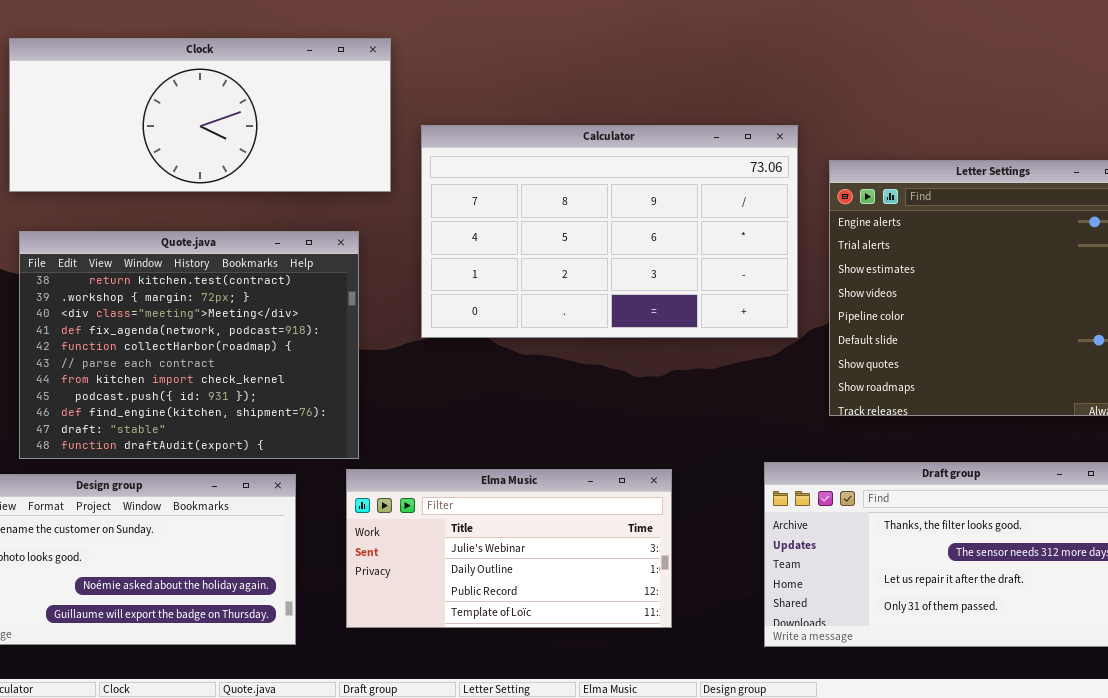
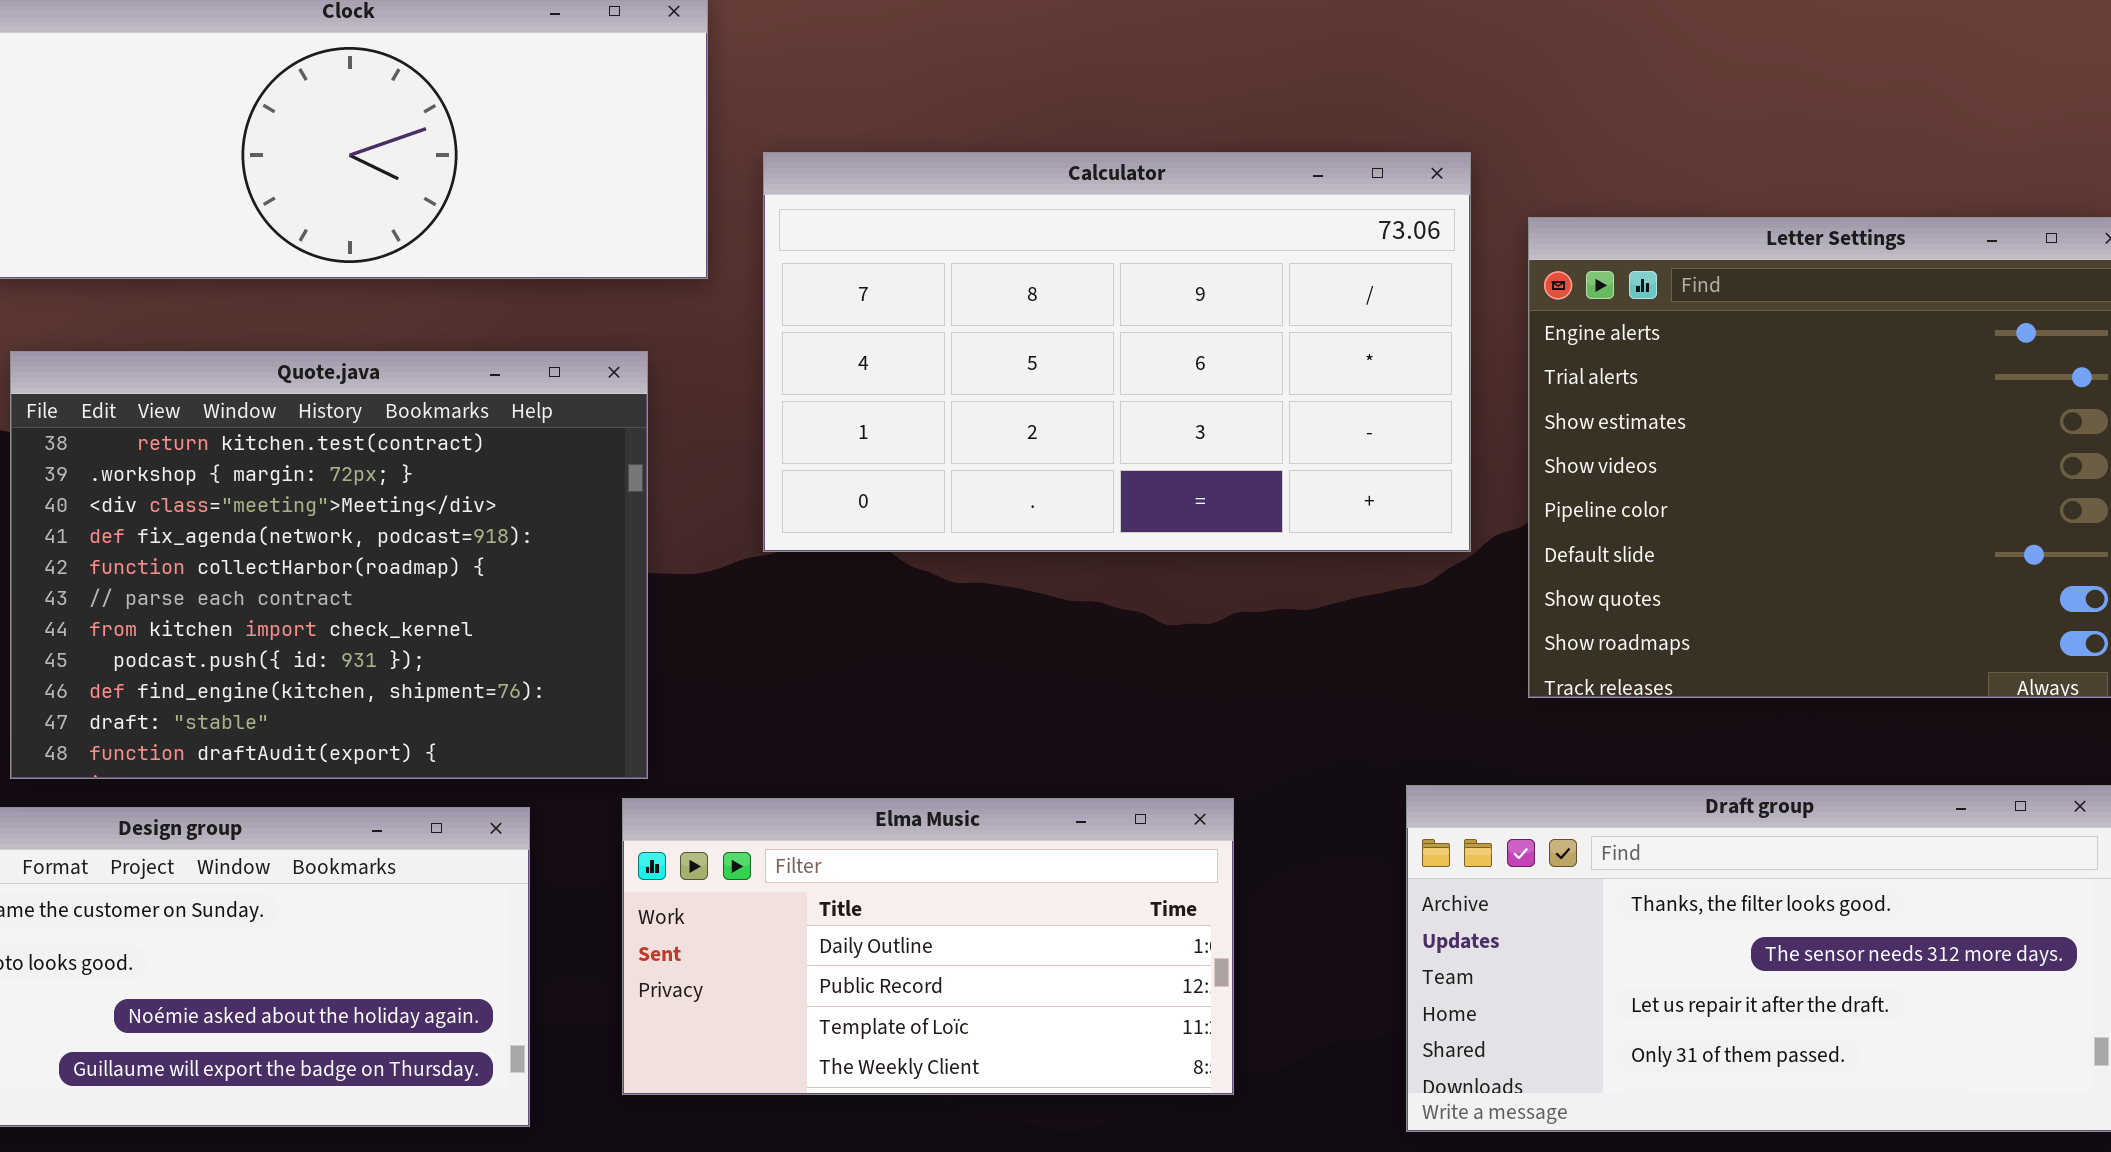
Elma Music: [346,469,672,628] -> [622,798,1234,1095], scrolled down 1 row

